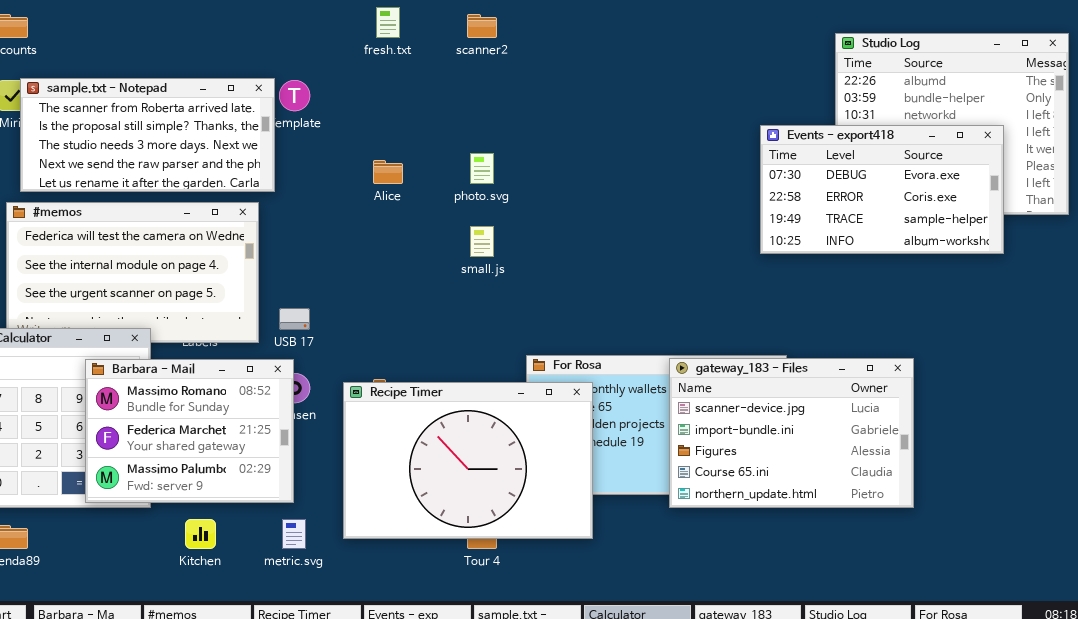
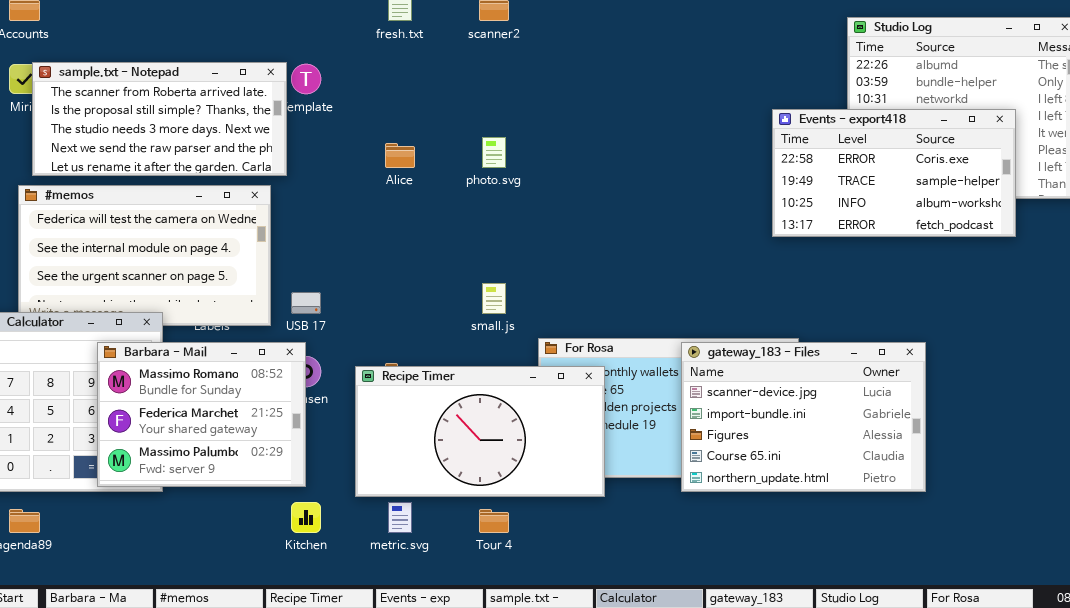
Events - export418: [760,125,1004,254] -> [772,109,1016,237], scrolled down 1 row
small.js: [470,226,494,257] -> [482,283,506,314], moved
Recipe Timer: [343,382,593,539] -> [355,366,605,497], resized
Kitchen: [185,519,216,549] -> [291,502,321,533], moved
metric.svg: [282,519,306,549] -> [388,502,412,533], moved

